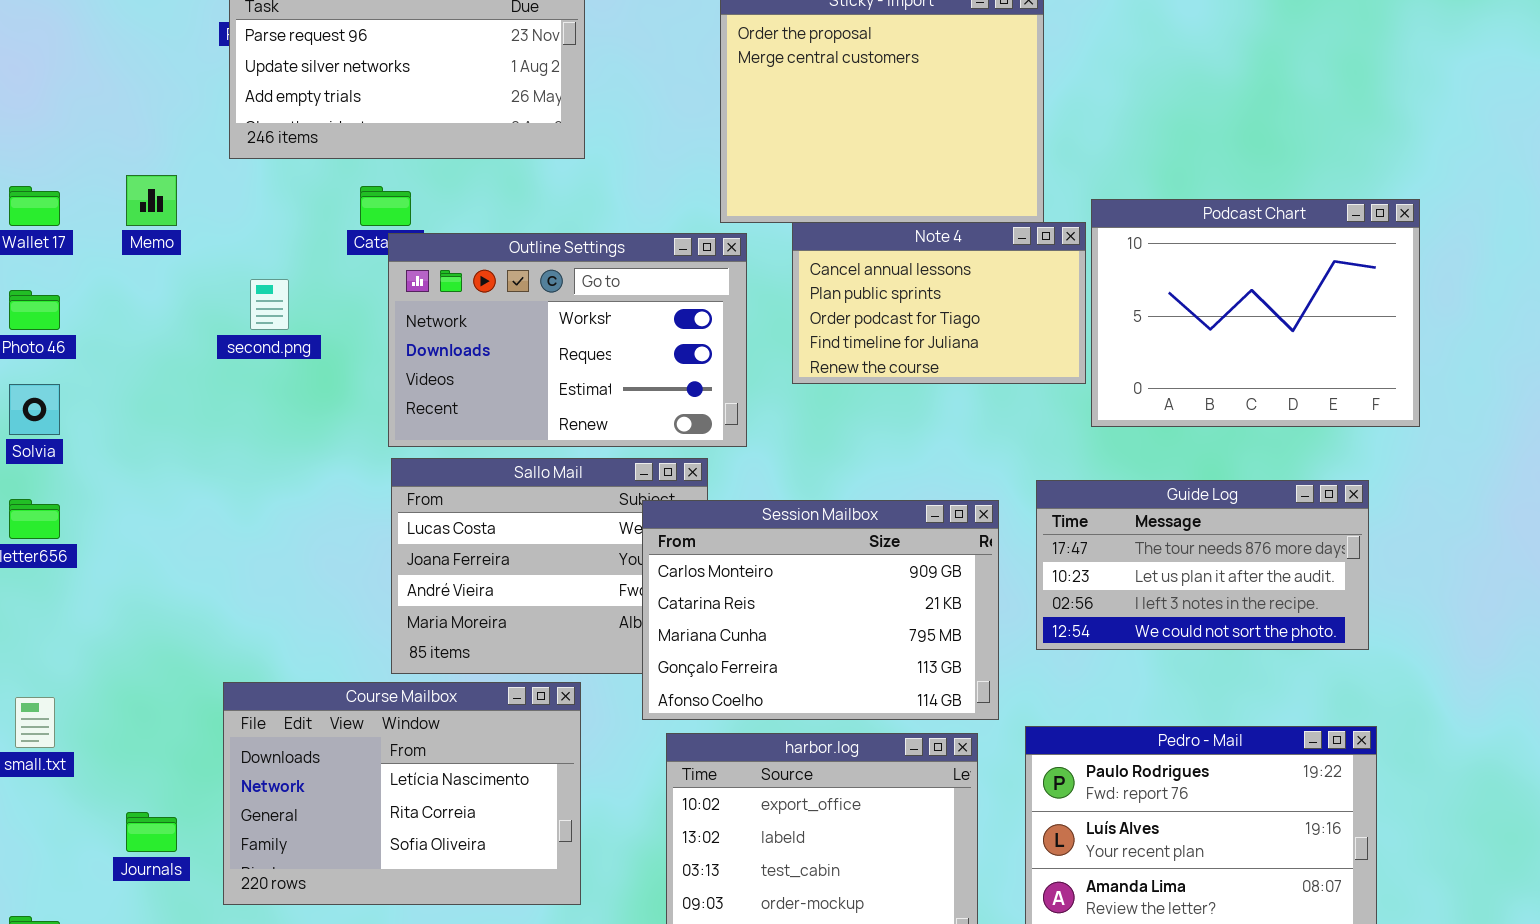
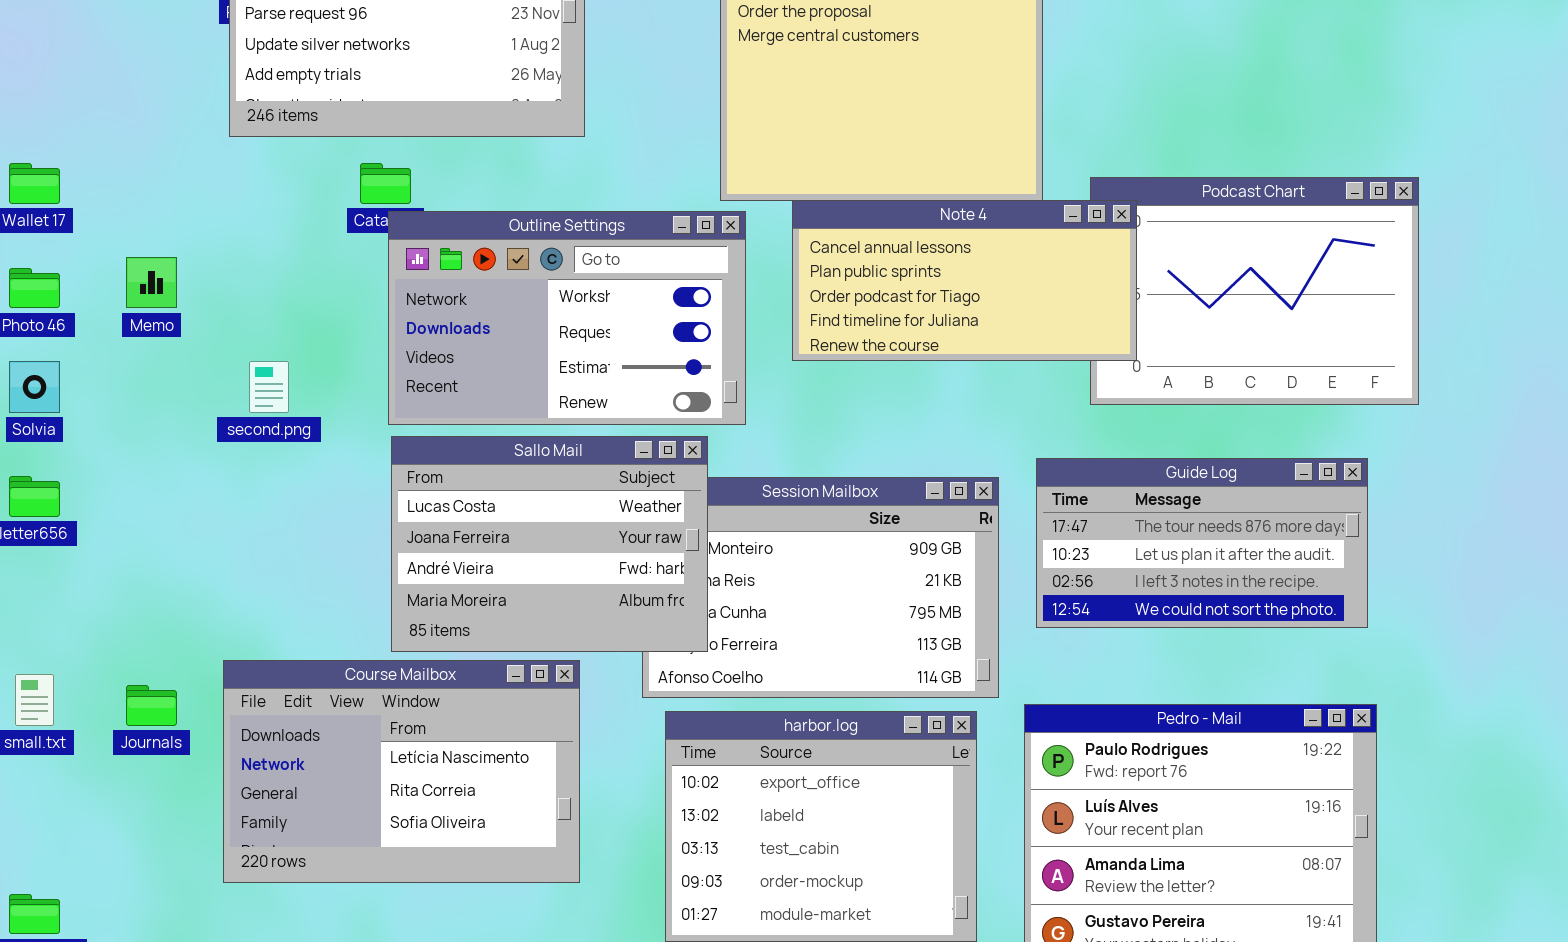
Memo: [126,175,177,226] -> [126,257,177,308], moved
Note 4: [792,222,1086,384] -> [792,200,1137,361], resized
second.png: [250,279,289,330] -> [249,361,289,413], moved
Sallo Mail: [391,458,708,674] -> [391,436,708,652], raised
Journals: [126,812,177,852] -> [126,685,177,726], moved

